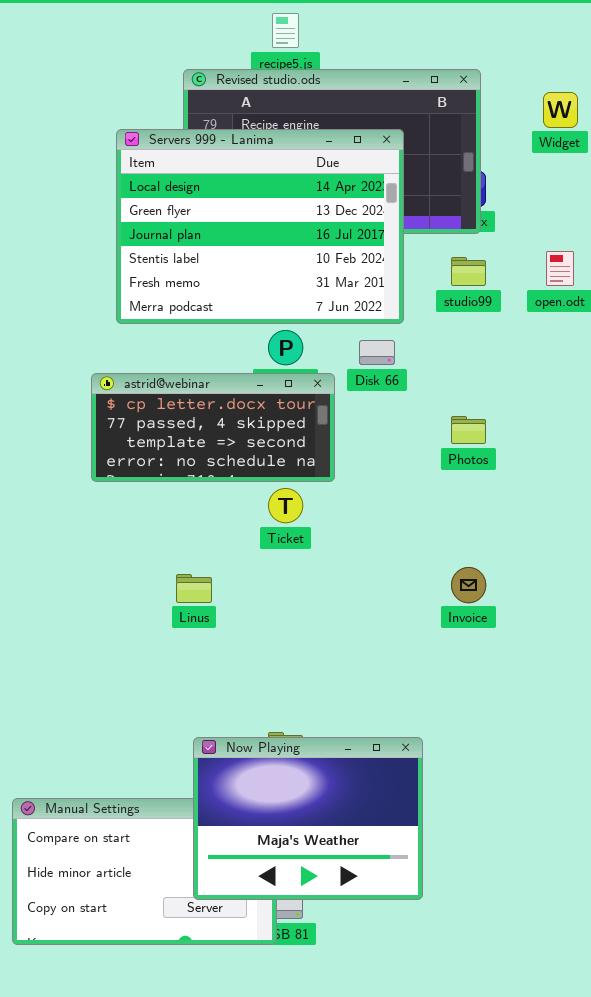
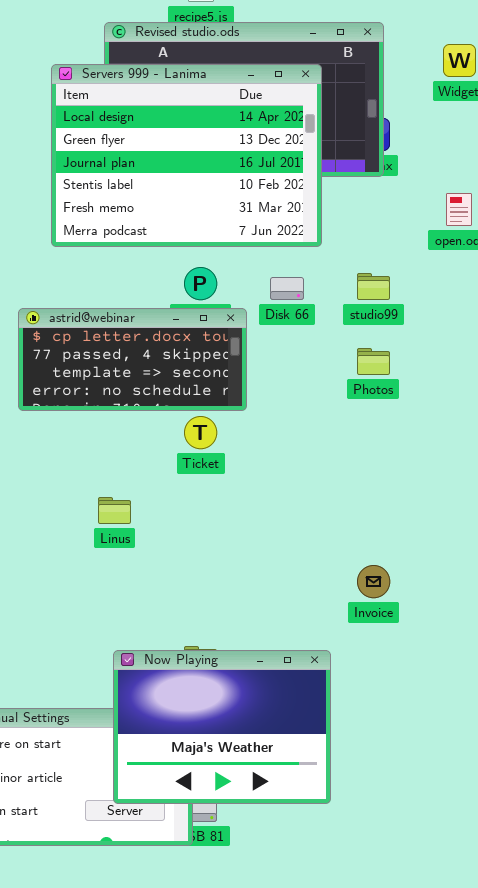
Servers 999 - Lanima: [116,129,404,324] -> [51,64,322,247], moved
studio99: [451,257,486,286] -> [357,273,390,300], moved
Invoice: [451,567,486,603] -> [357,565,390,598], moved

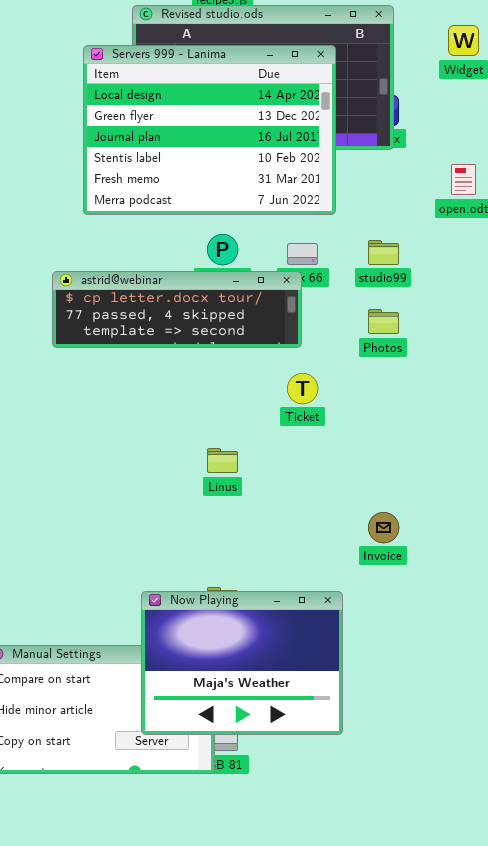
astrid@webinar: [18,308,247,411] -> [52,271,302,348], resized
Ticket: [184,416,217,449] -> [287,373,318,404], moved
Linus: [98,497,131,524] -> [207,448,238,473], moved

